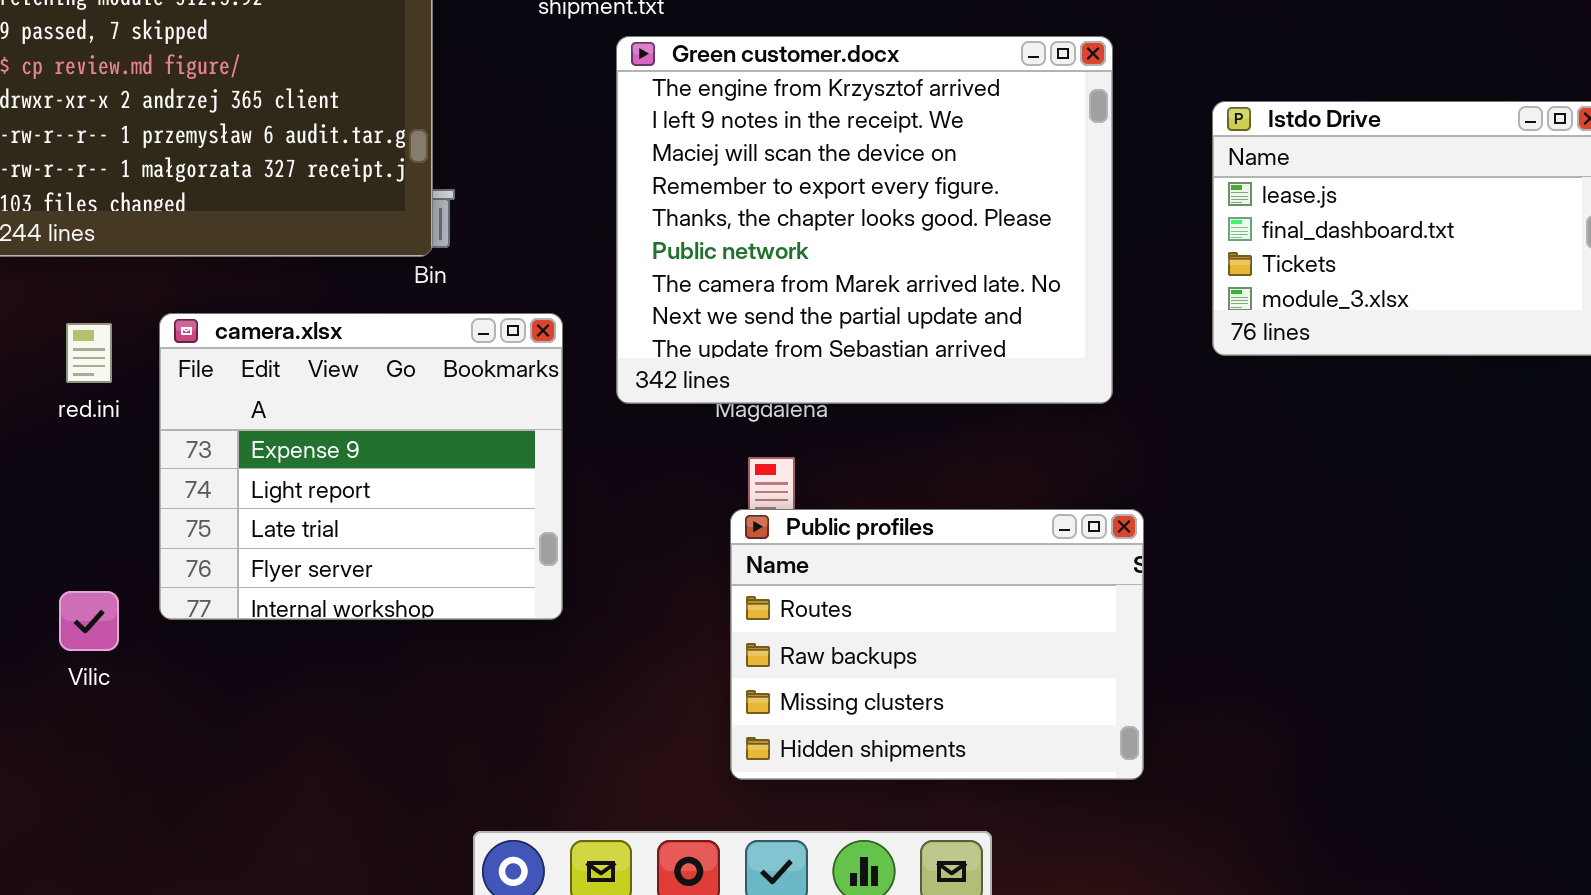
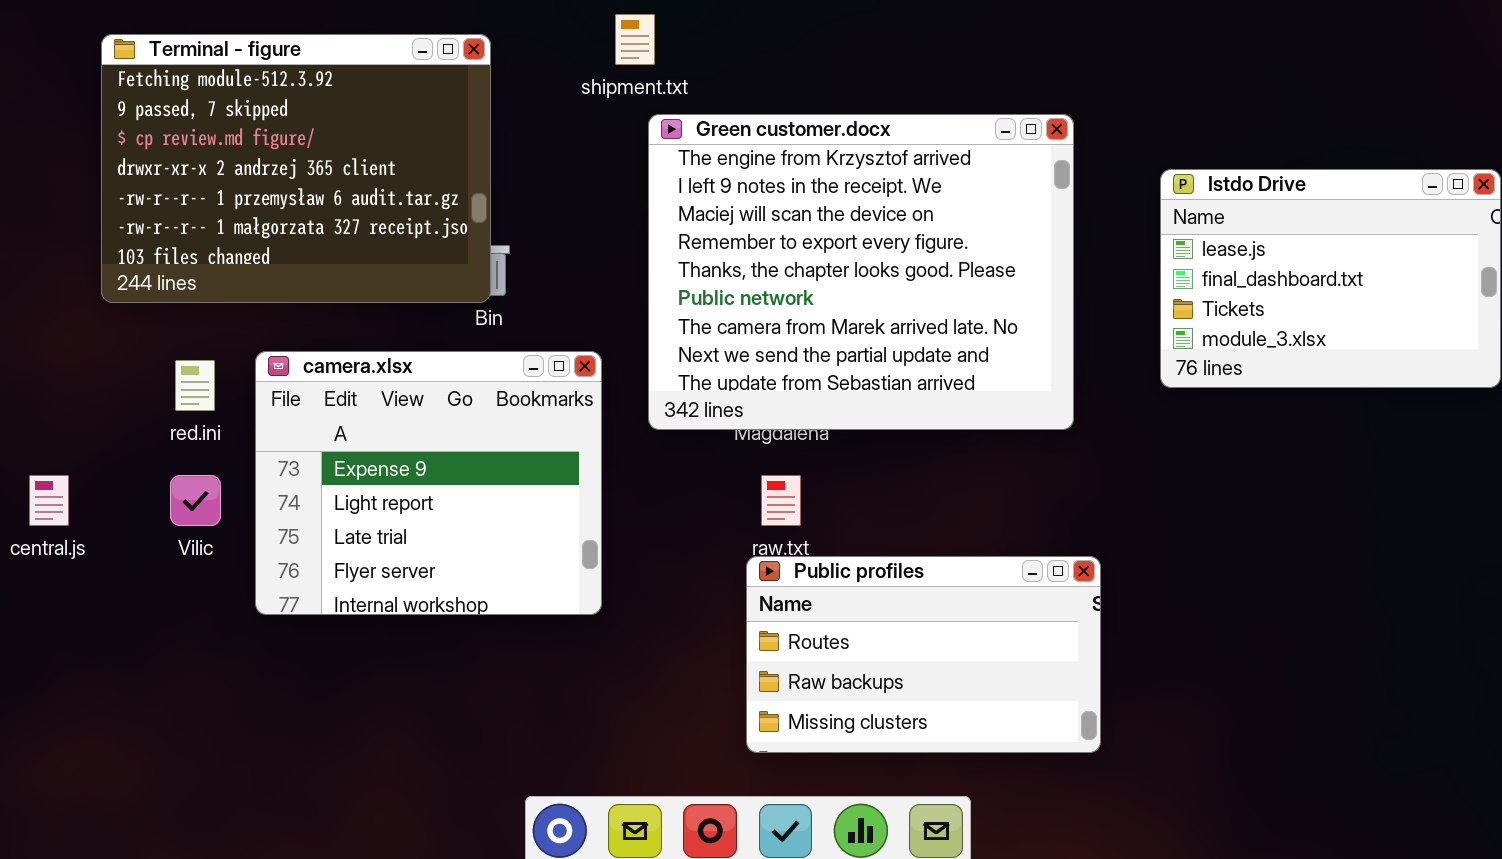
Public profiles: [730,509,1144,780] -> [746,556,1101,753], resized
Vilic: [59,591,119,651] -> [170,475,221,526], moved

